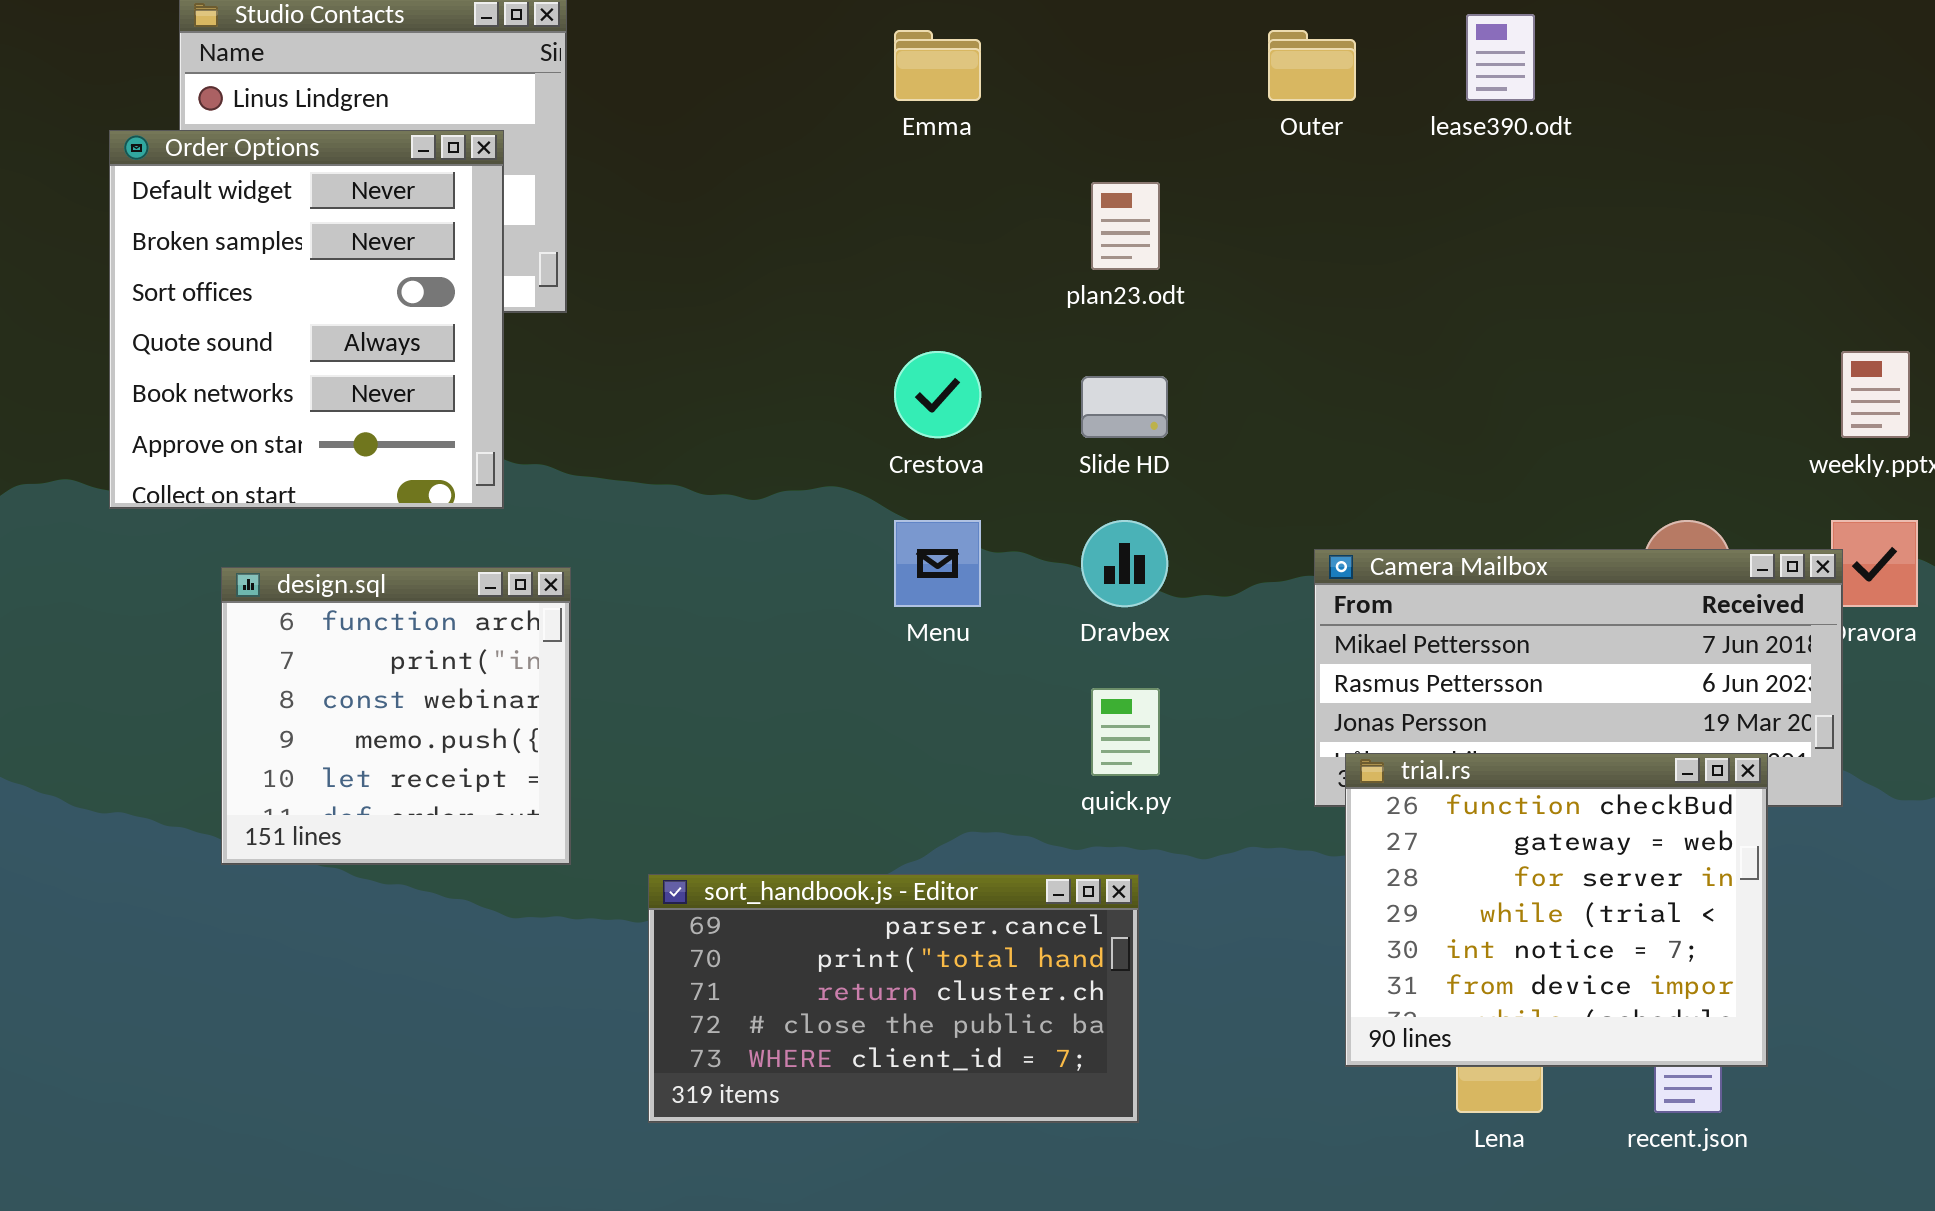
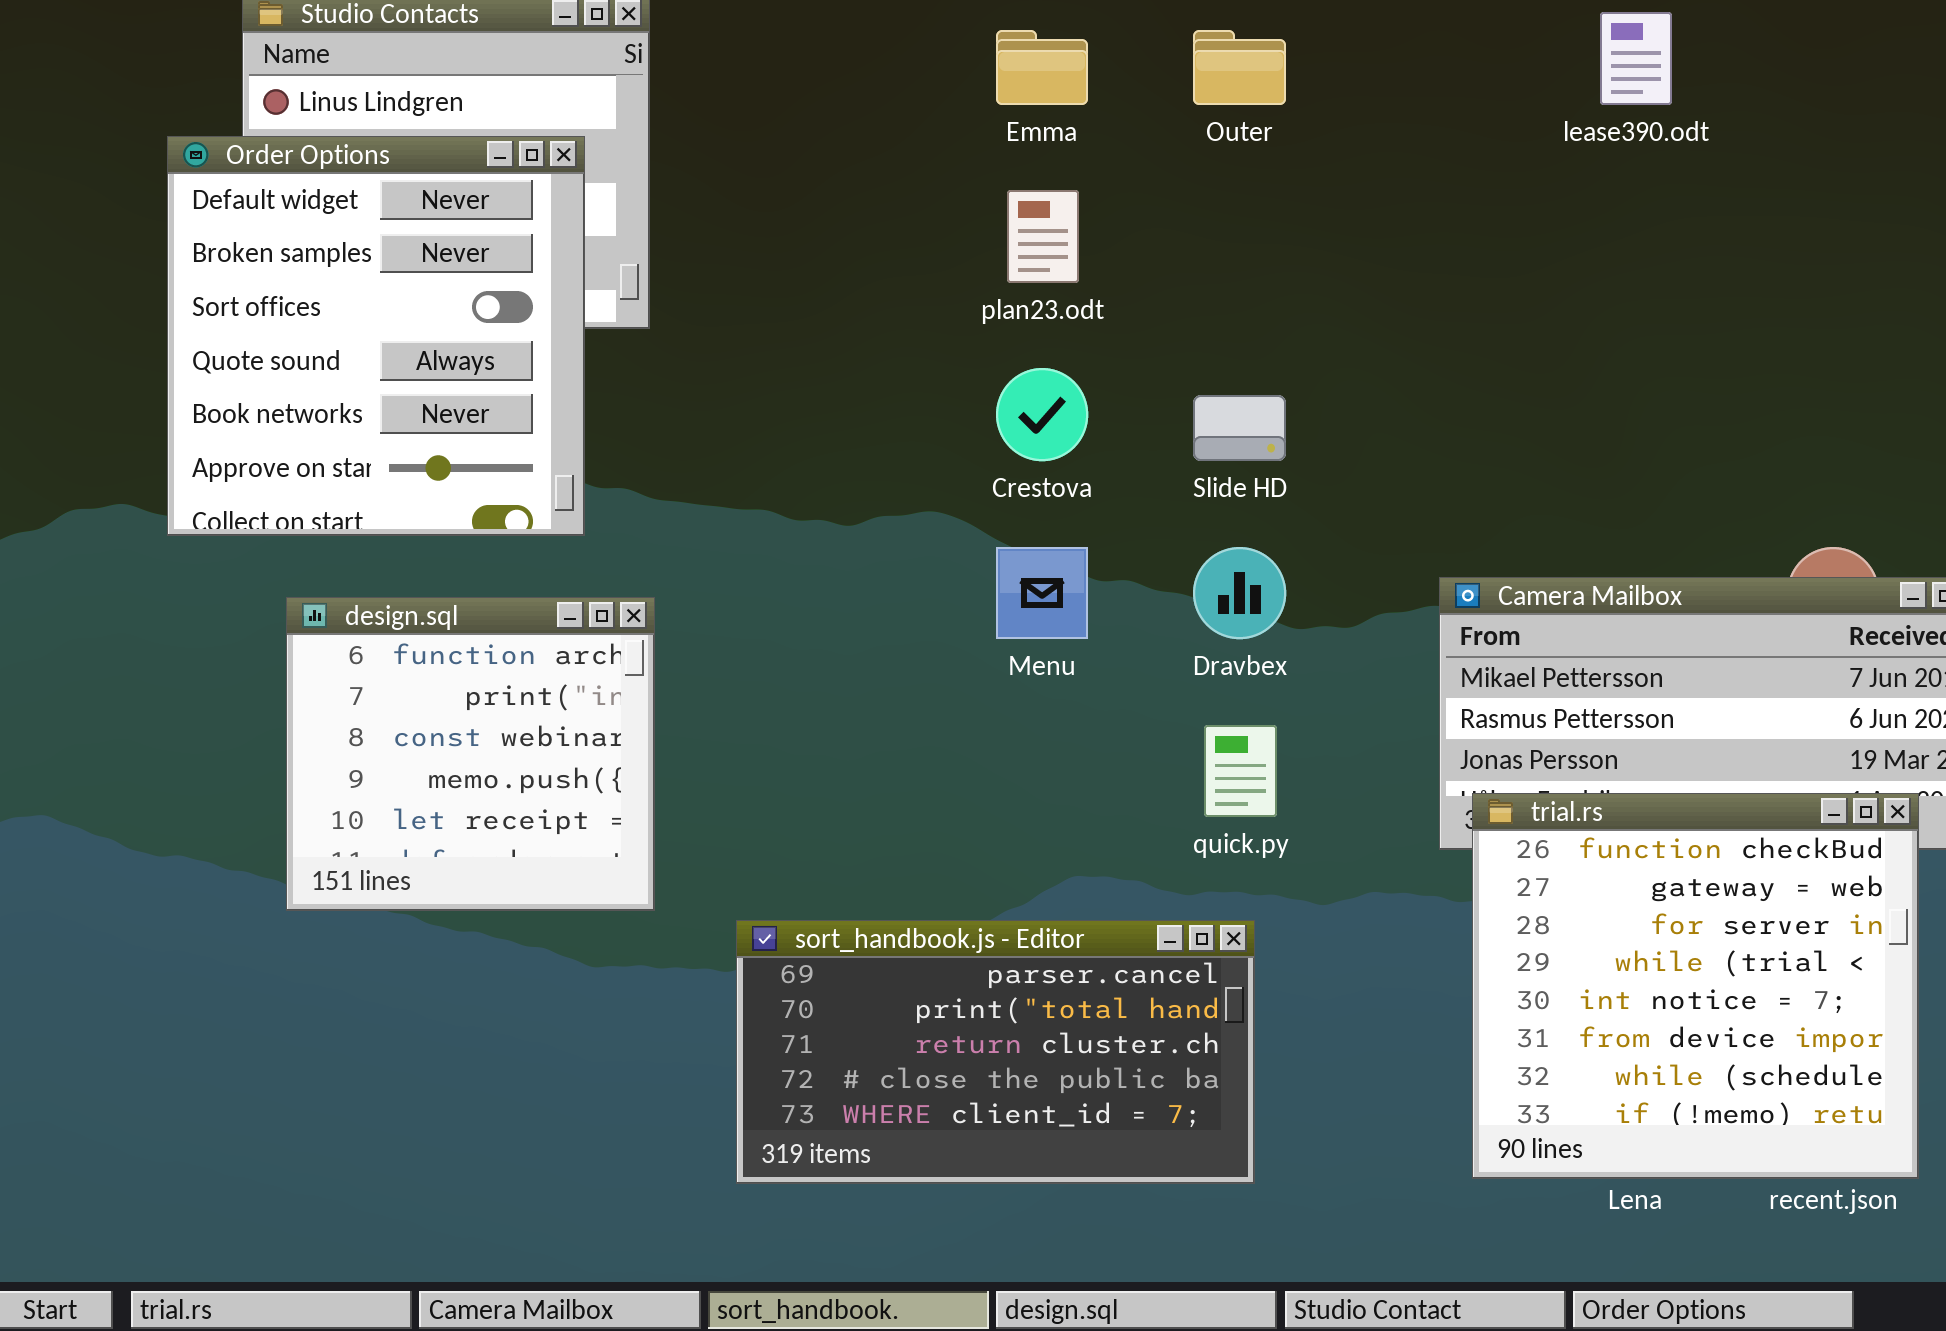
Outer: [1268,30,1356,101] -> [1193,30,1286,105], moved
plan23.odt: [1091,182,1160,270] -> [1007,190,1079,283], moved
trial.rs: [1345,753,1768,1067] -> [1472,793,1919,1179], resized

